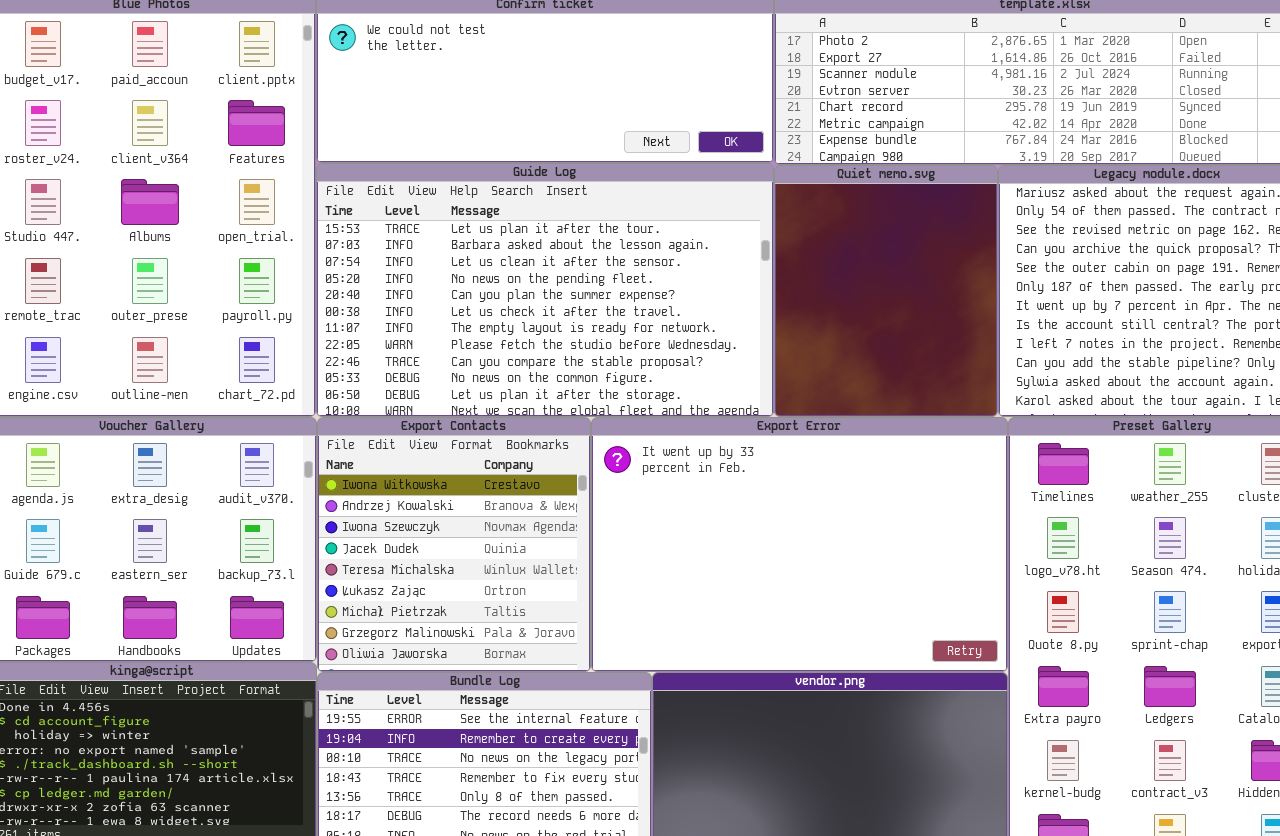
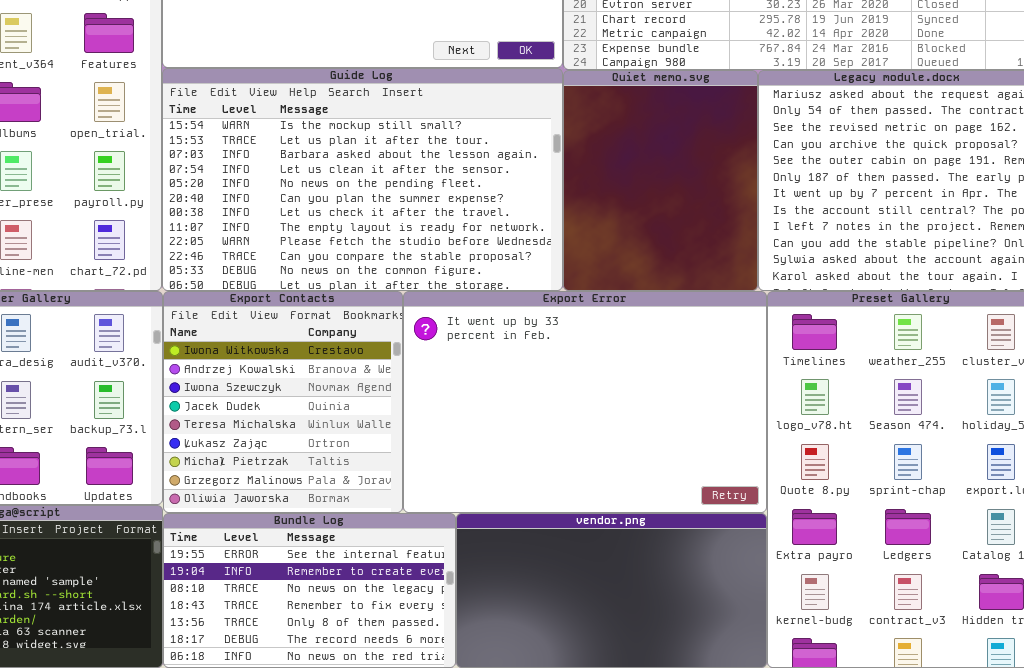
Guide Log: [316,163,774,417] -> [162,68,563,291], scrolled up 1 row

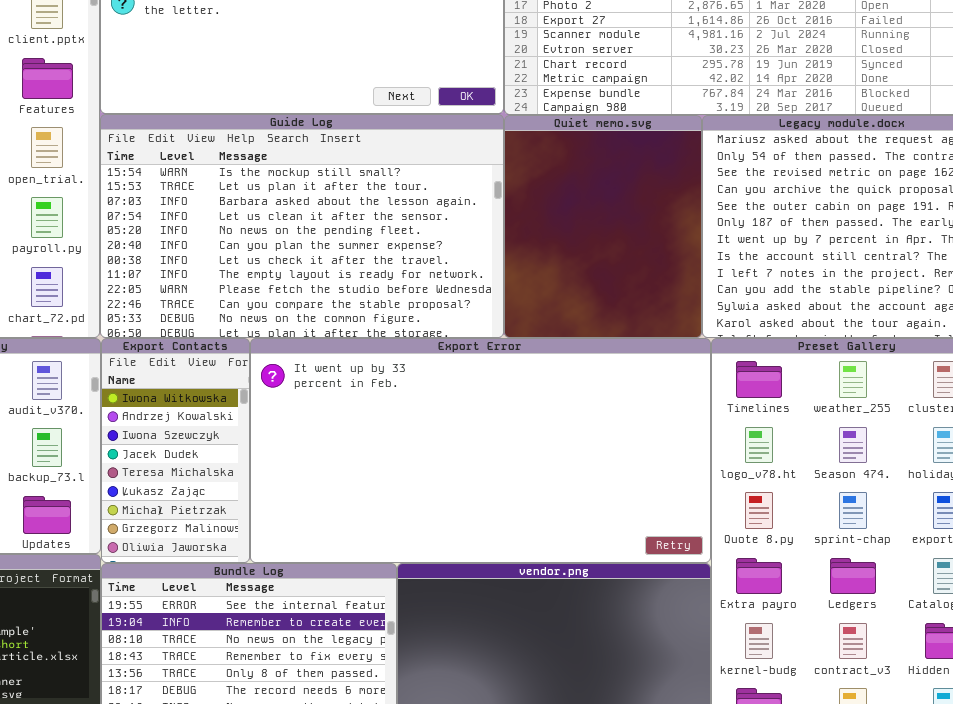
Export Contacts: [163,291,403,513] -> [101,338,250,563], resized
Export Error: [403,291,767,513] -> [250,338,711,563], resized

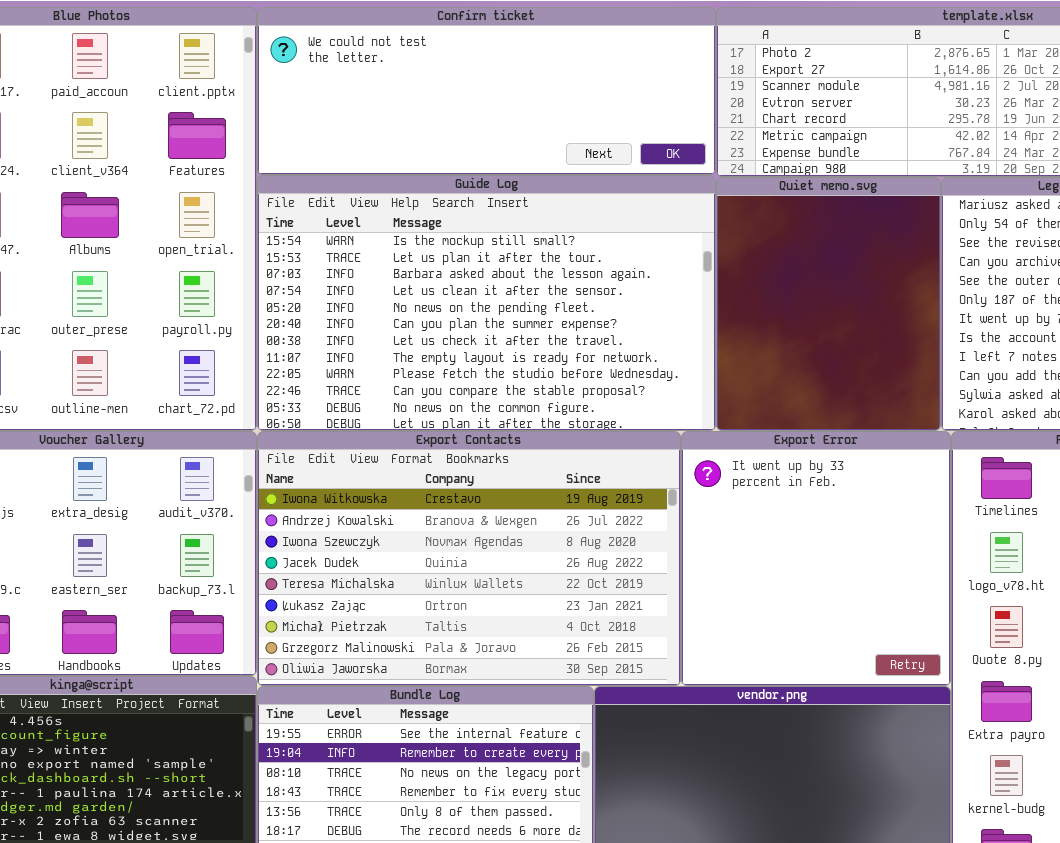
Export Contacts: [101,338,250,563] -> [257,431,681,686], resized
Export Error: [250,338,711,563] -> [681,431,951,686], resized

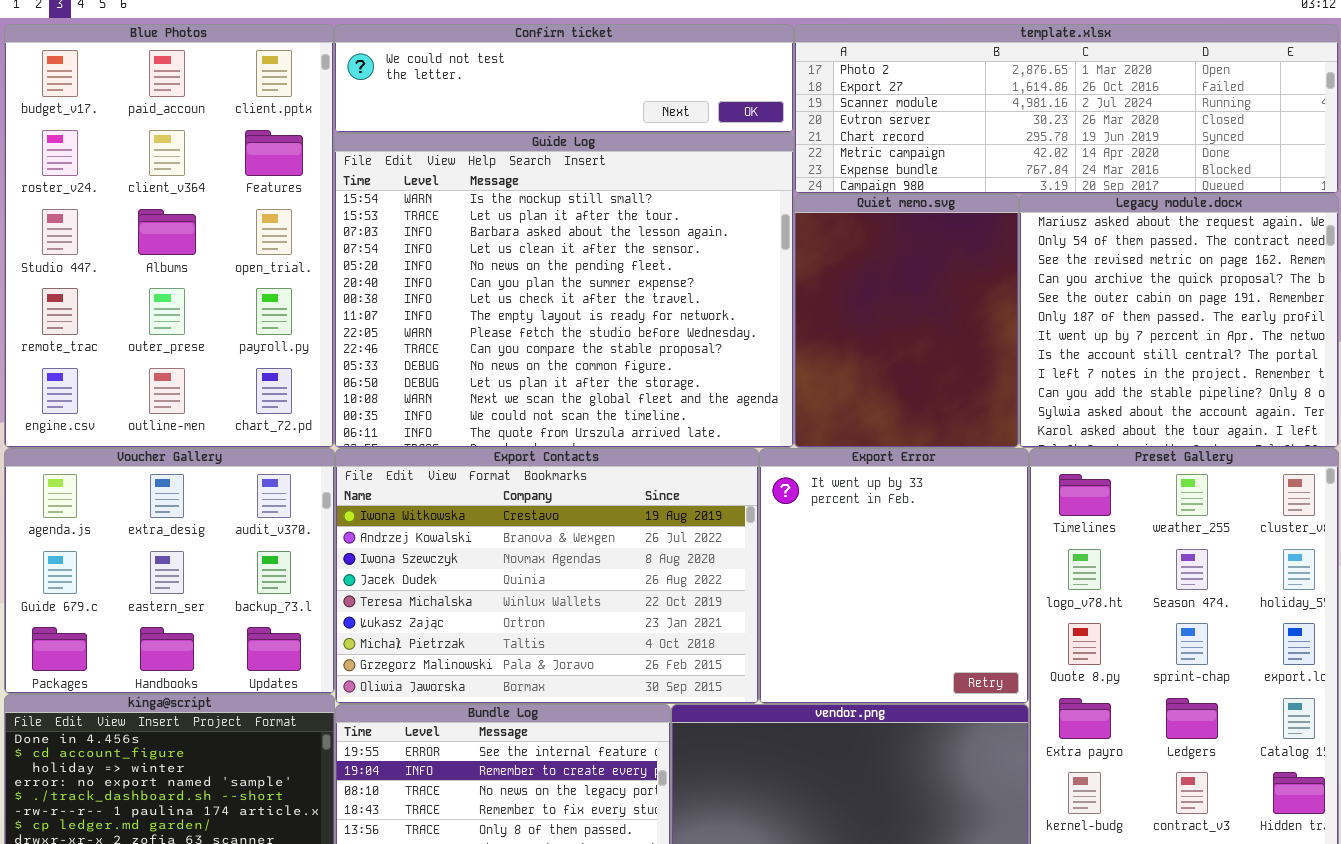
Confirm ticket: [257,7,716,175] -> [334,24,794,133], resized
Guide Log: [257,175,716,431] -> [334,133,794,448], resized

